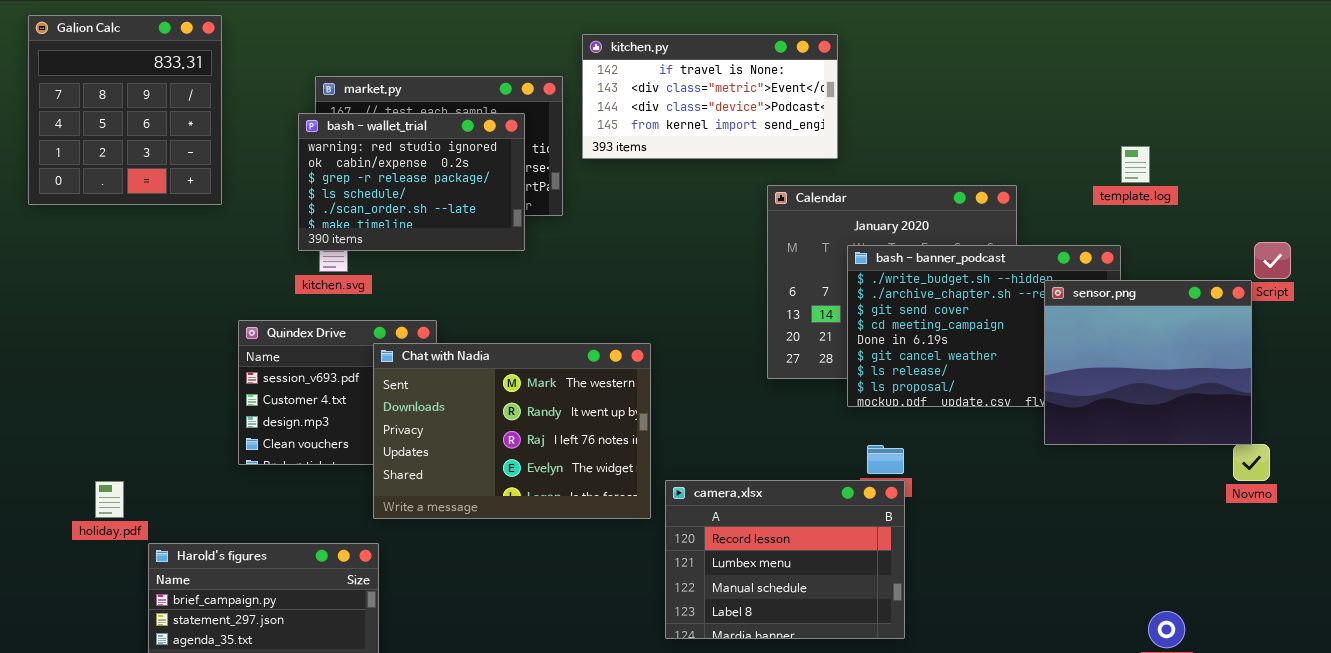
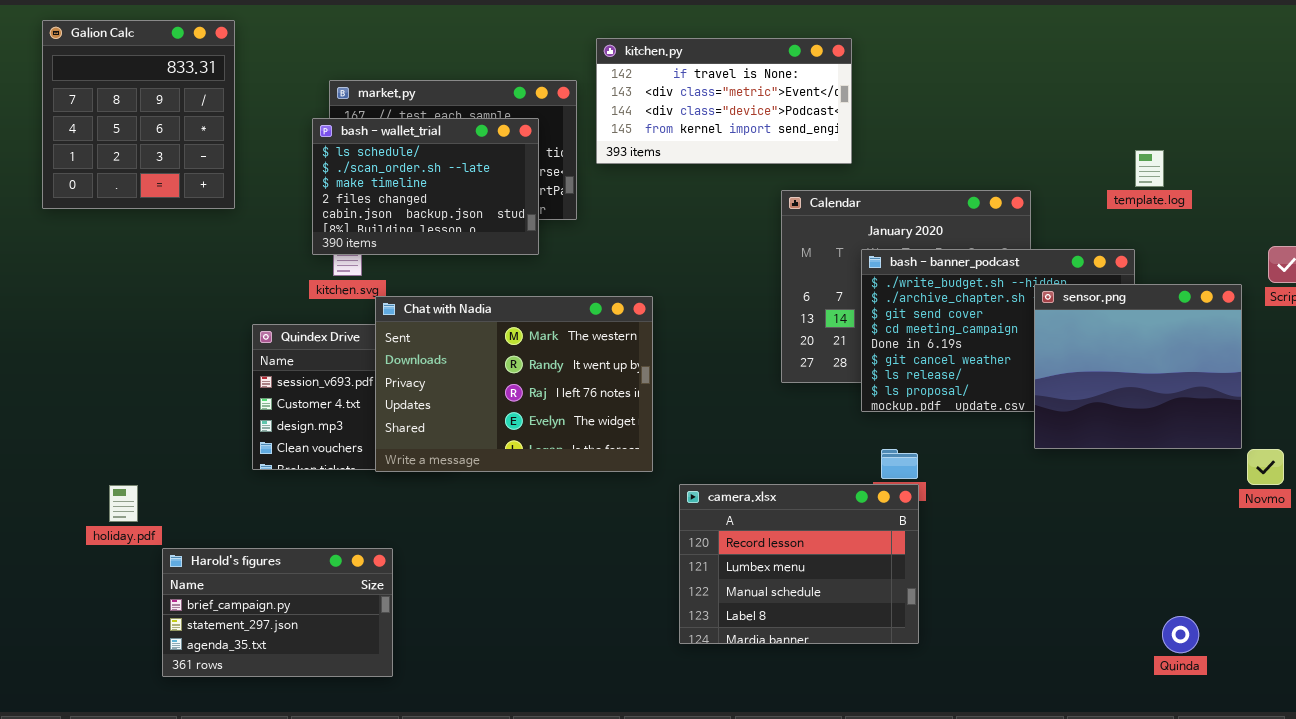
bash - wallet_trial: [298,113,525,251] -> [312,118,539,255], scrolled down 3 rows
sensor.png: [1044,280,1252,445] -> [1034,284,1242,449], moved
Chat with Nadia: [373,343,651,519] -> [375,296,653,472], moved

